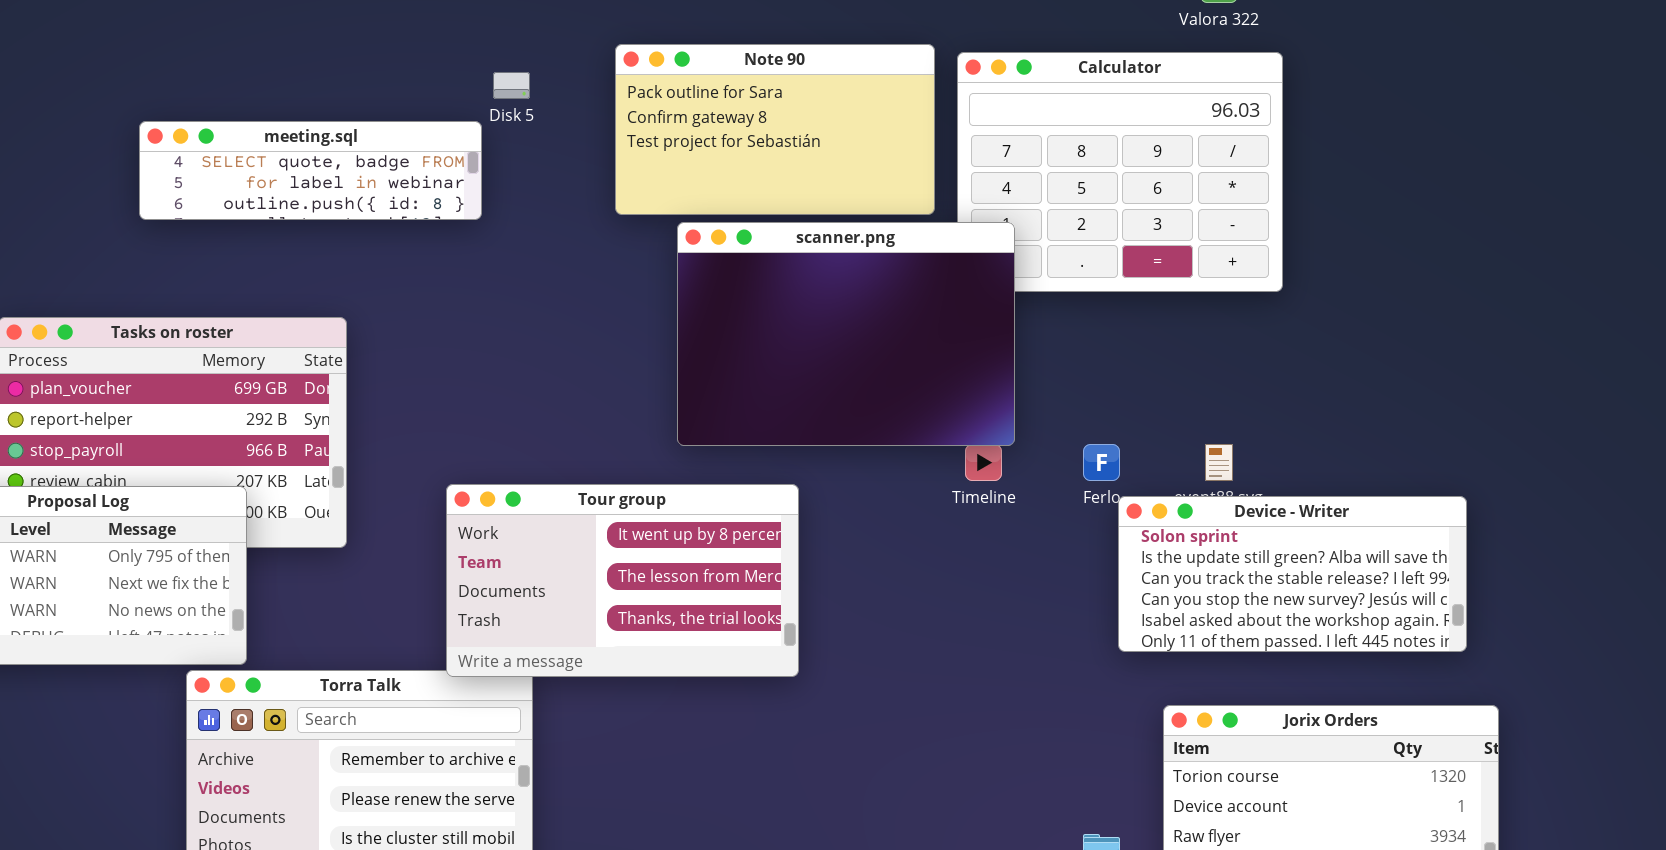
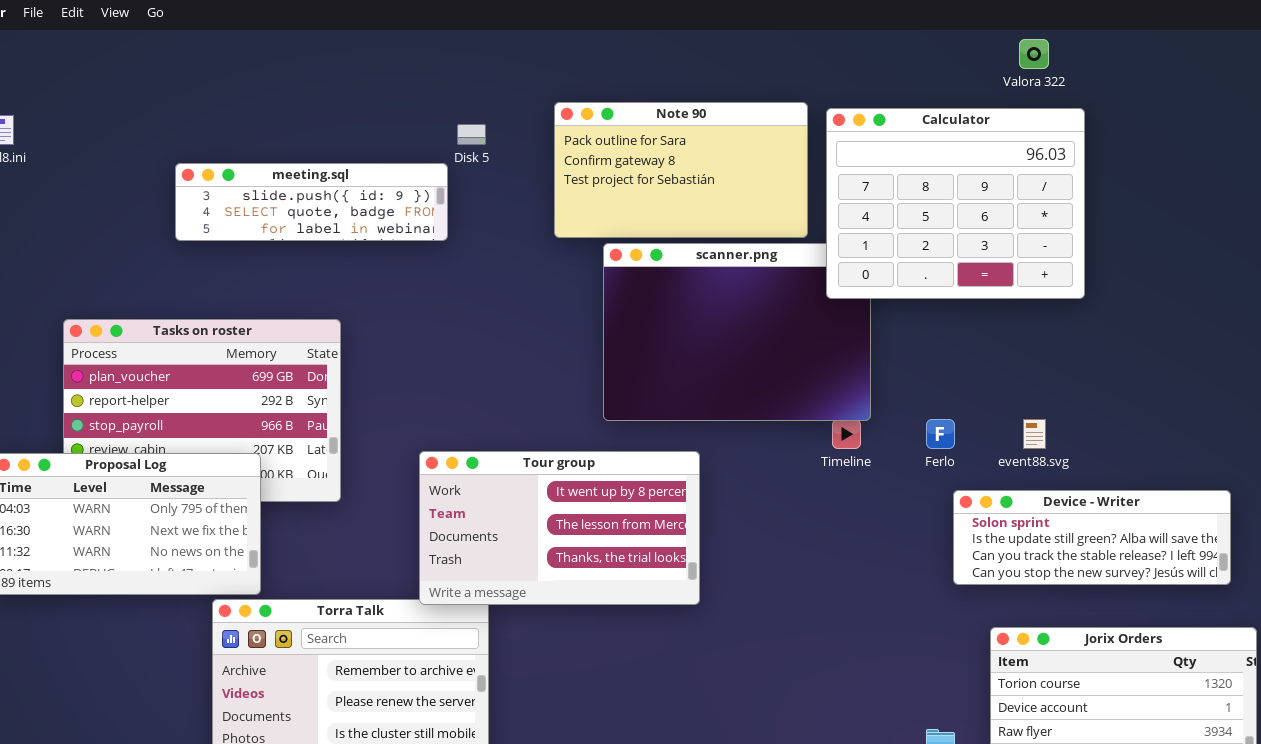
Calculator: [957,52,1283,292] -> [826,108,1085,299], raised
meeting.sql: [139,121,482,220] -> [175,163,448,241], scrolled up 1 row
Device - Writer: [1118,496,1467,652] -> [953,490,1231,585], resized

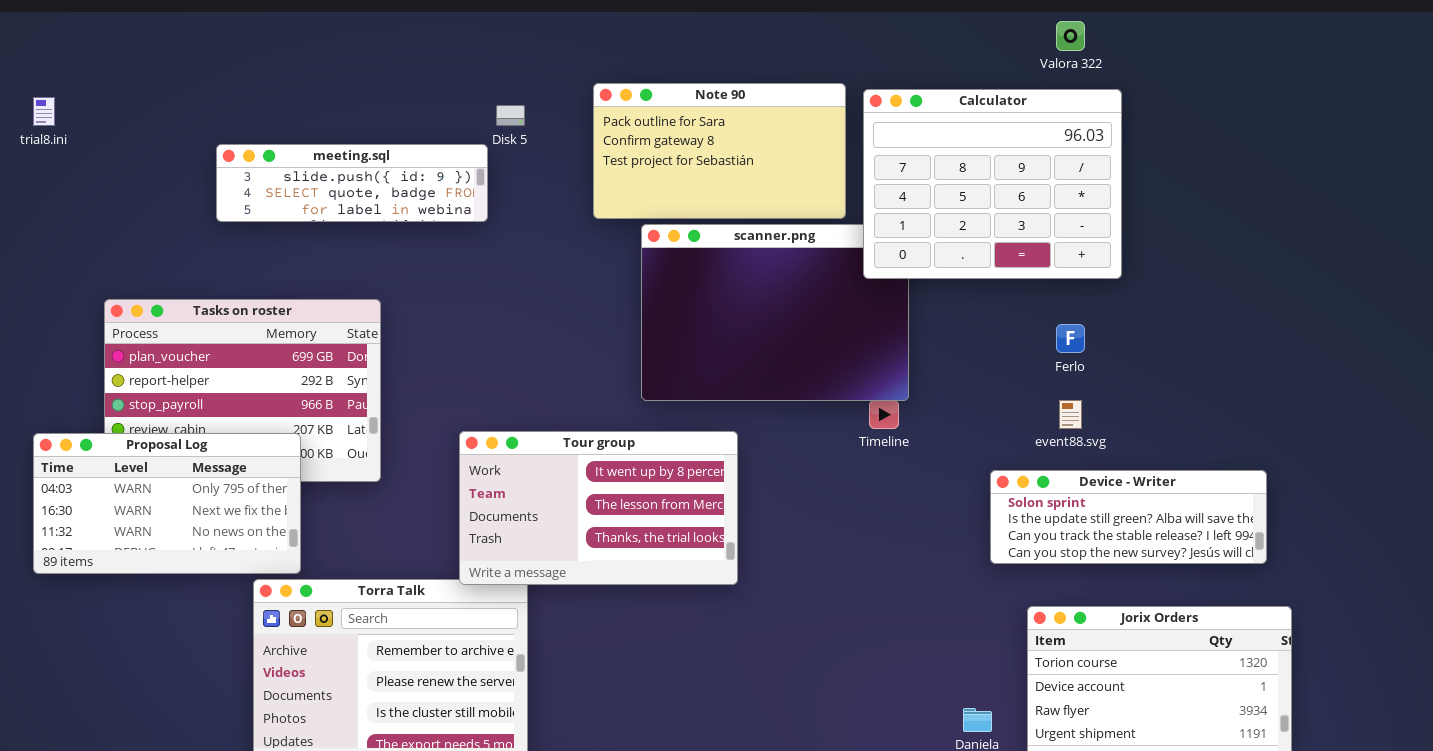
Ferlo: [926,419,955,449] -> [1056,324,1085,353], moved

